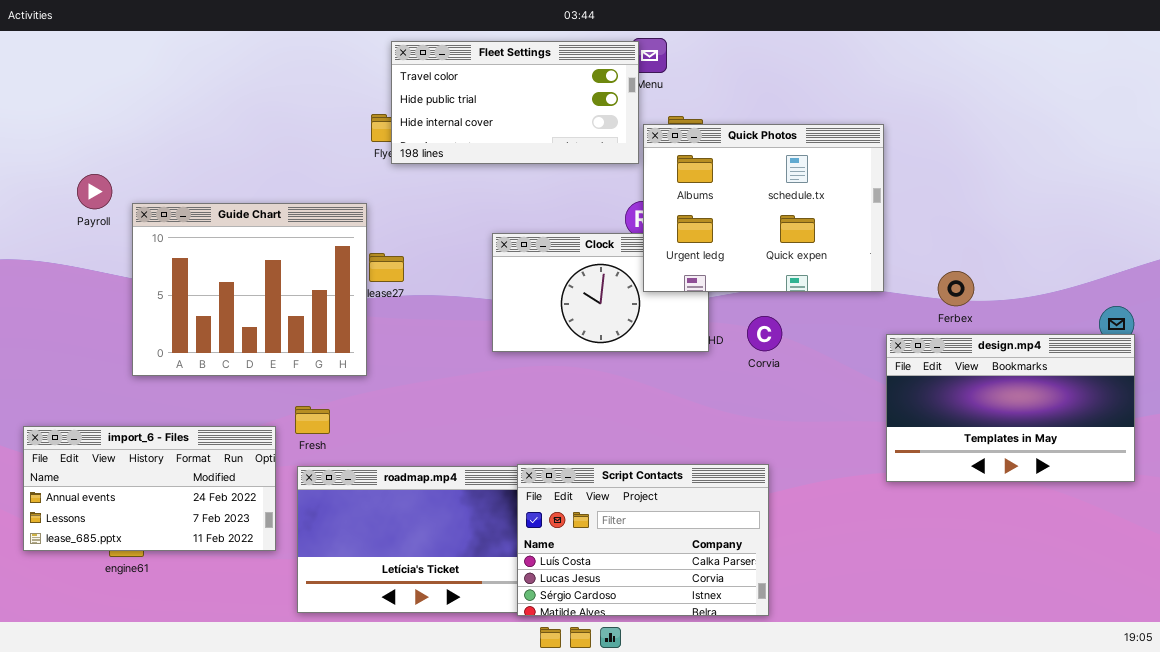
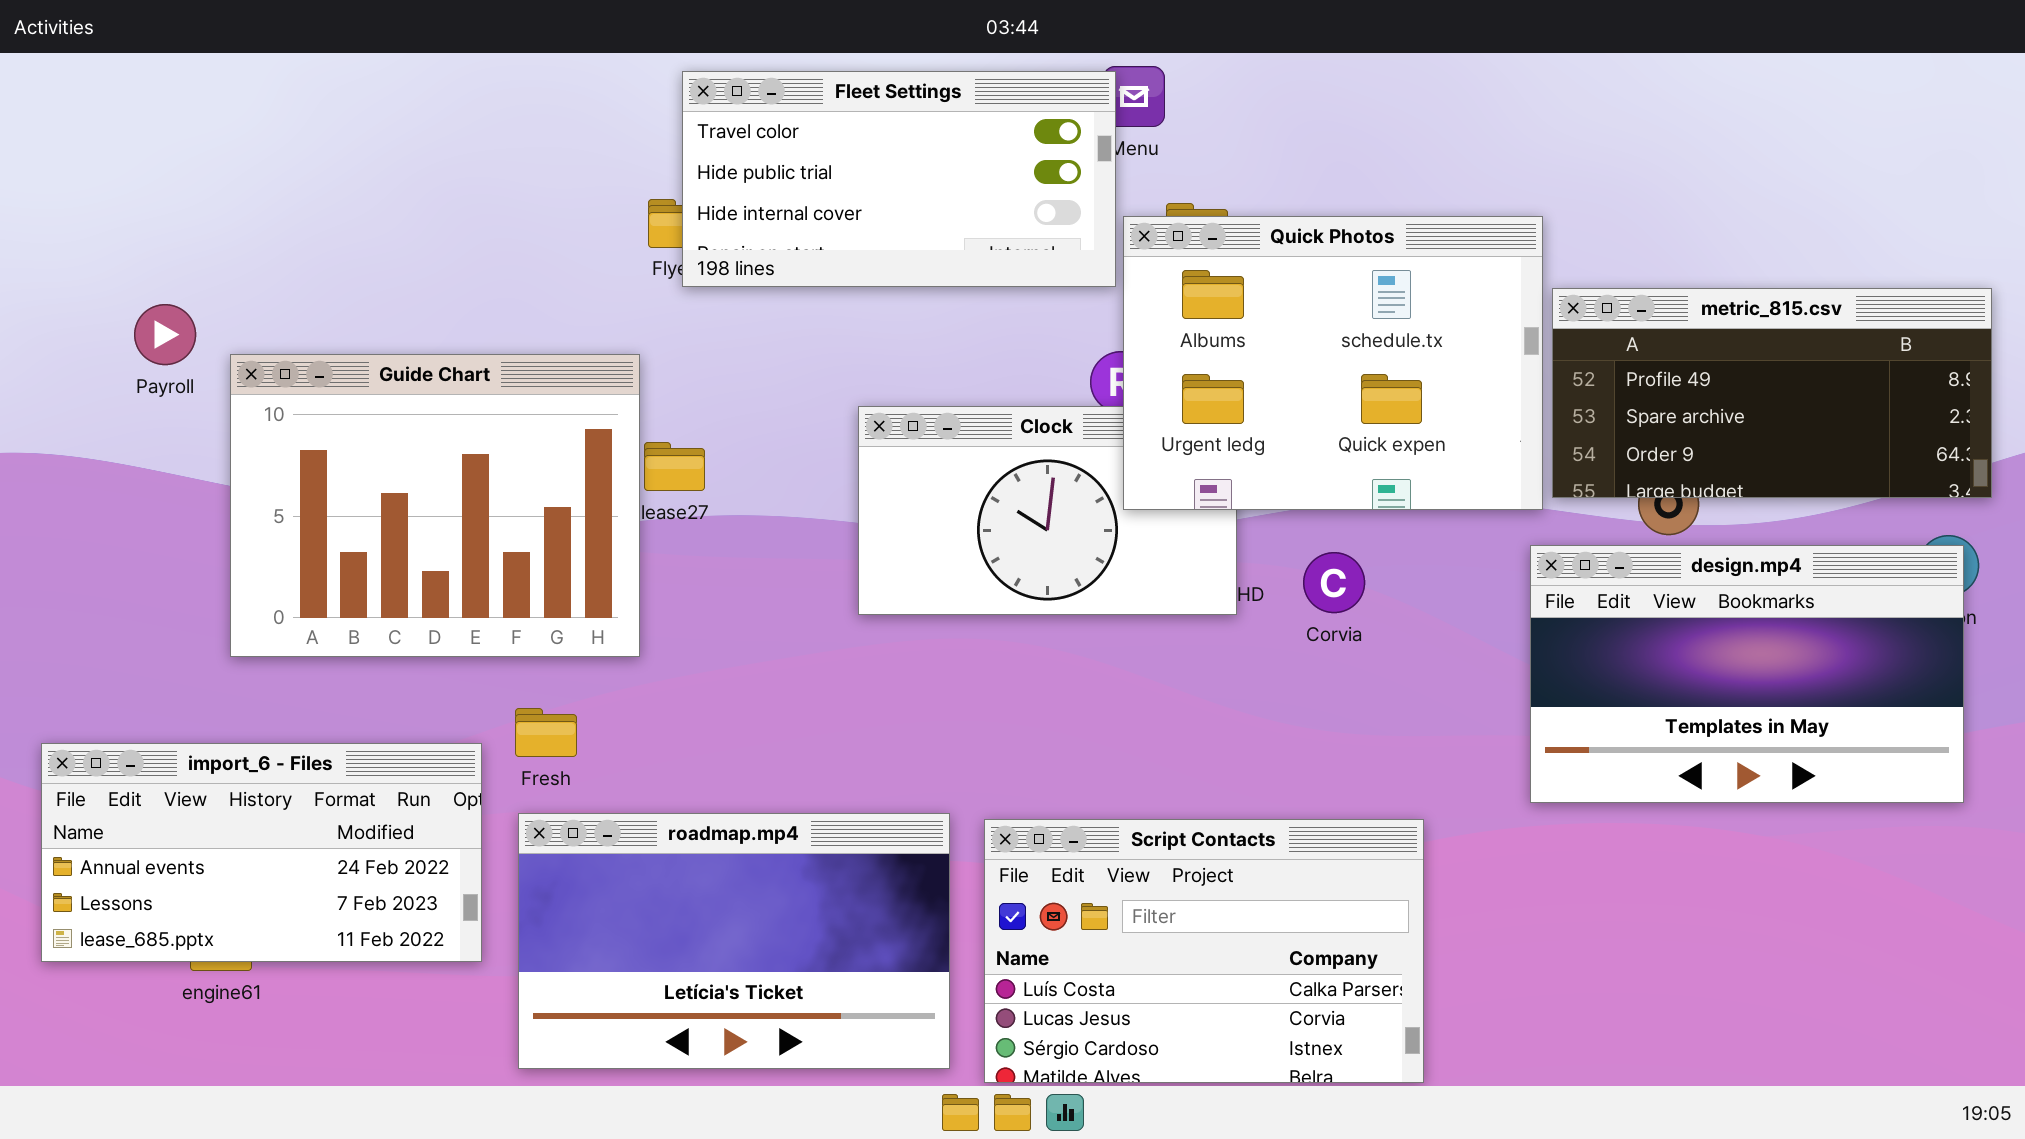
metric_815.csv: none -> [1552,288,1992,498], opened
design.mp4: [886,334,1135,482] -> [1530,545,1964,803], moved
Script Contacts: [517,464,769,616] -> [984,819,1424,1083], moved

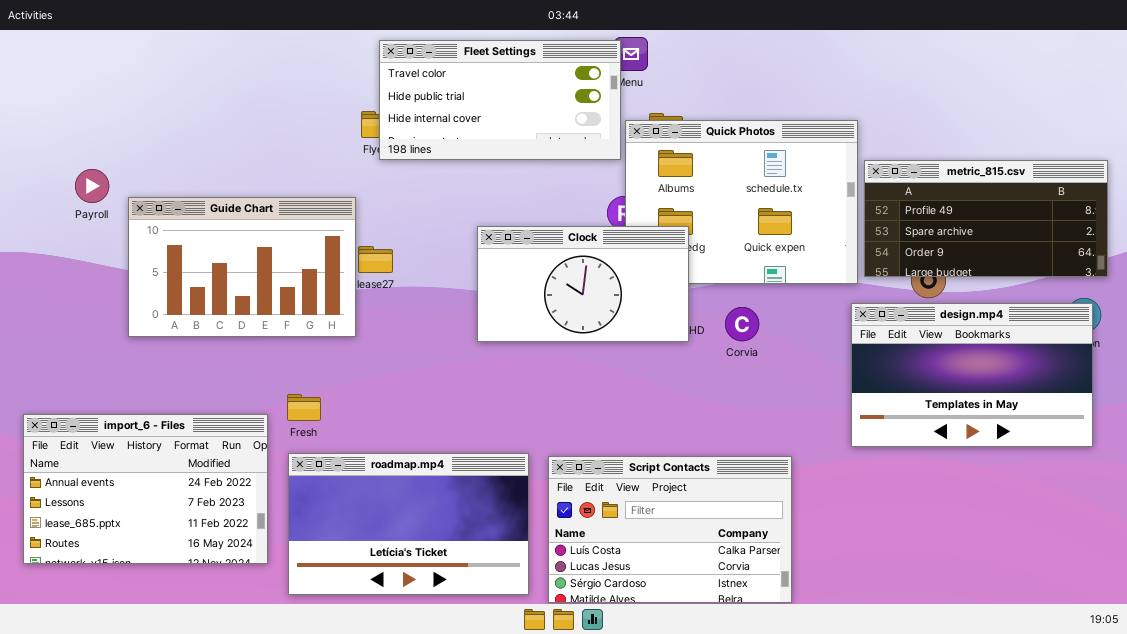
Guide Chart: [230,354,640,657] -> [128,197,356,337], resized
Clock: [858,406,1237,615] -> [477,226,689,342], raised
import_6 - Files: [41,743,482,962] -> [23,414,268,564], resized

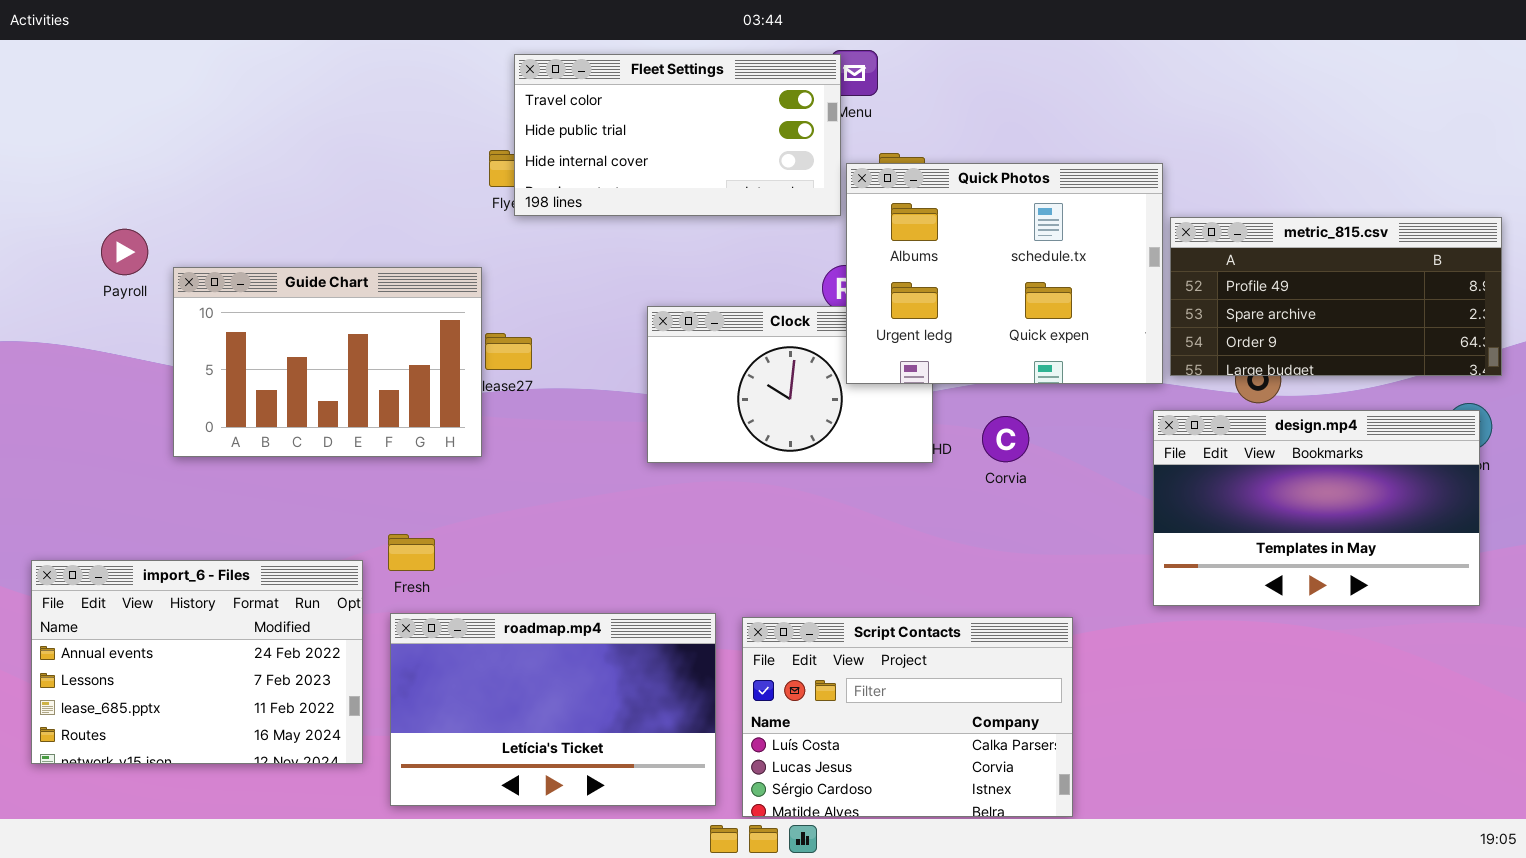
Quick Photos: [625,120,858,284] -> [846,163,1163,384], raised

